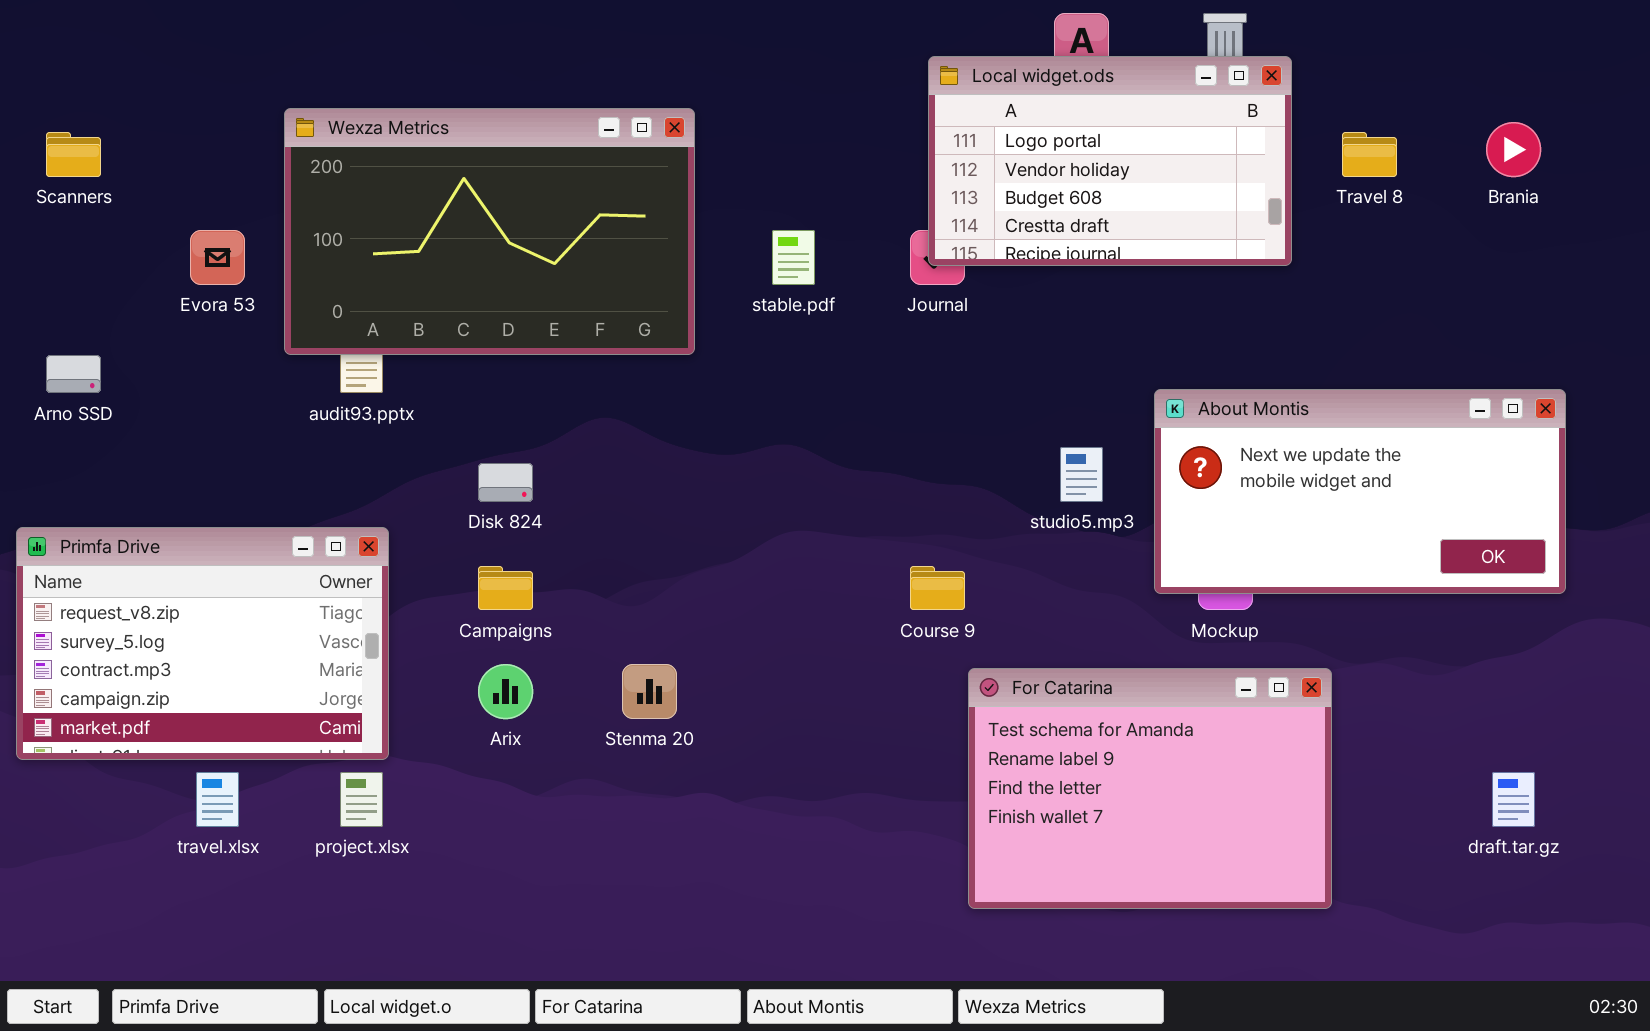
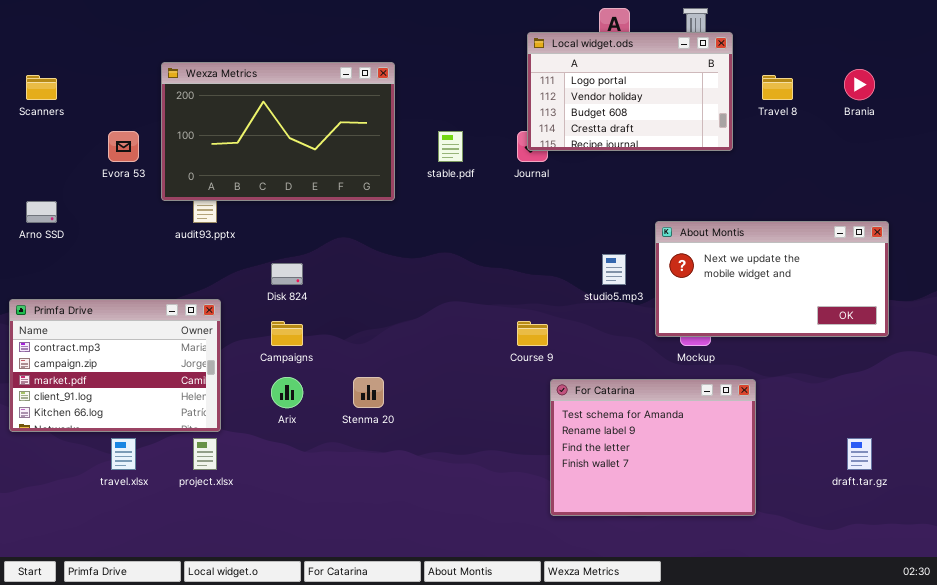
Primfa Drive: [16,527,389,760] -> [9,299,221,432], scrolled down 2 rows

